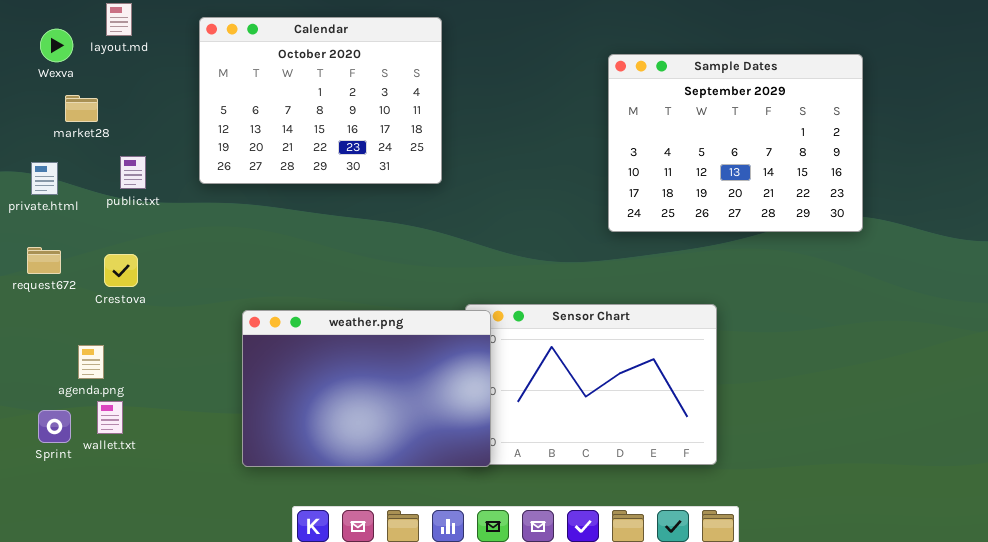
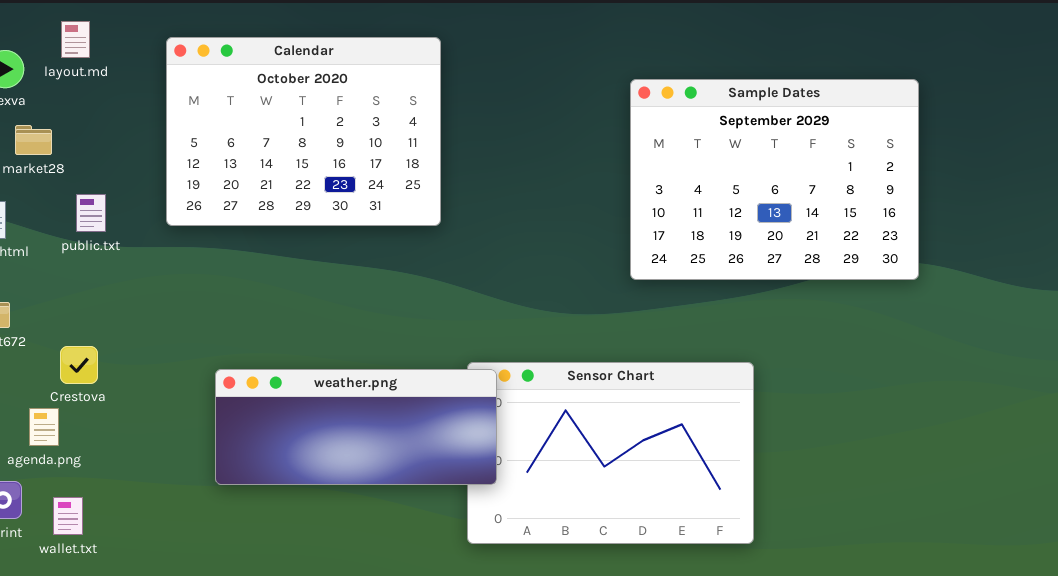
Crestova: [104,254,138,287] -> [60,346,98,384], moved
weather.png: [242,310,491,467] -> [215,369,497,485], resized
wallet.txt: [97,401,123,434] -> [53,497,83,535], moved

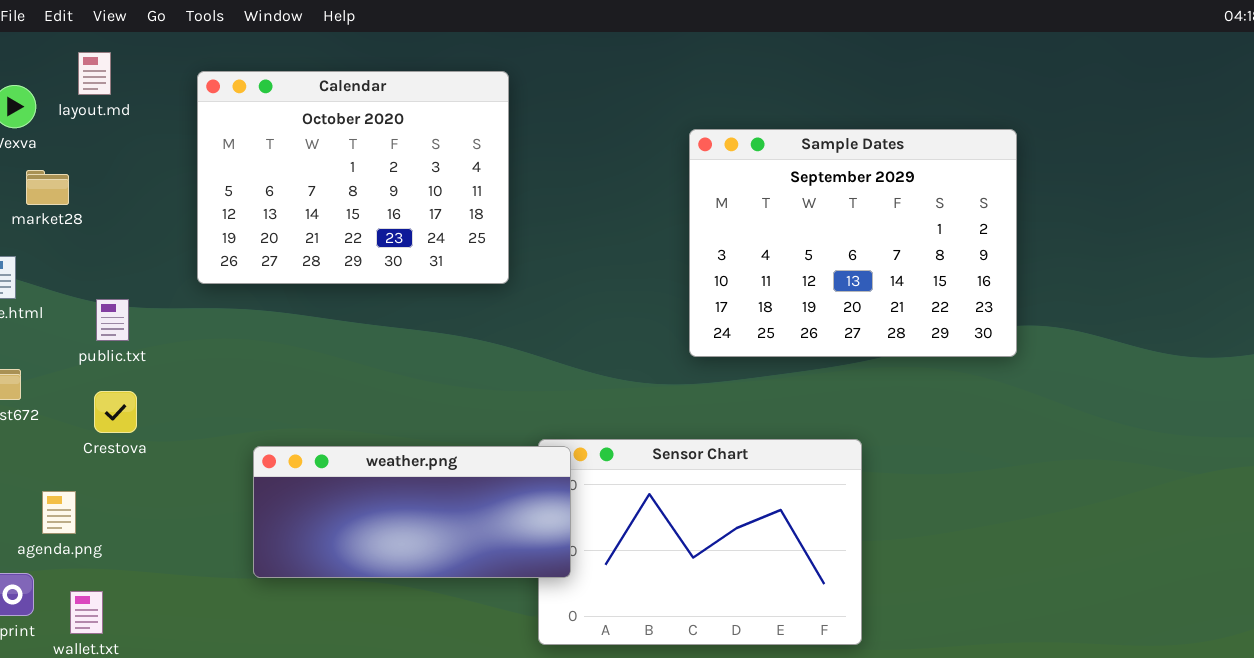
Sample Dates: [630,79,919,280] -> [689,129,1017,357], moved
public.txt: [76,194,106,232] -> [96,299,129,341], moved
Crestova: [60,346,98,384] -> [94,391,137,433], moved

